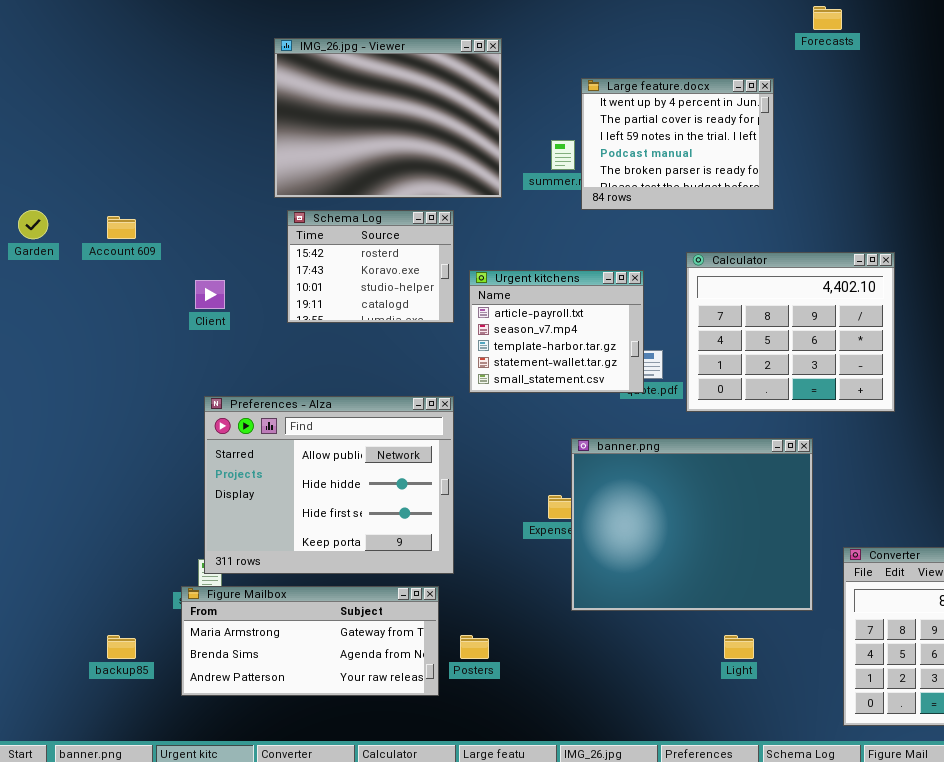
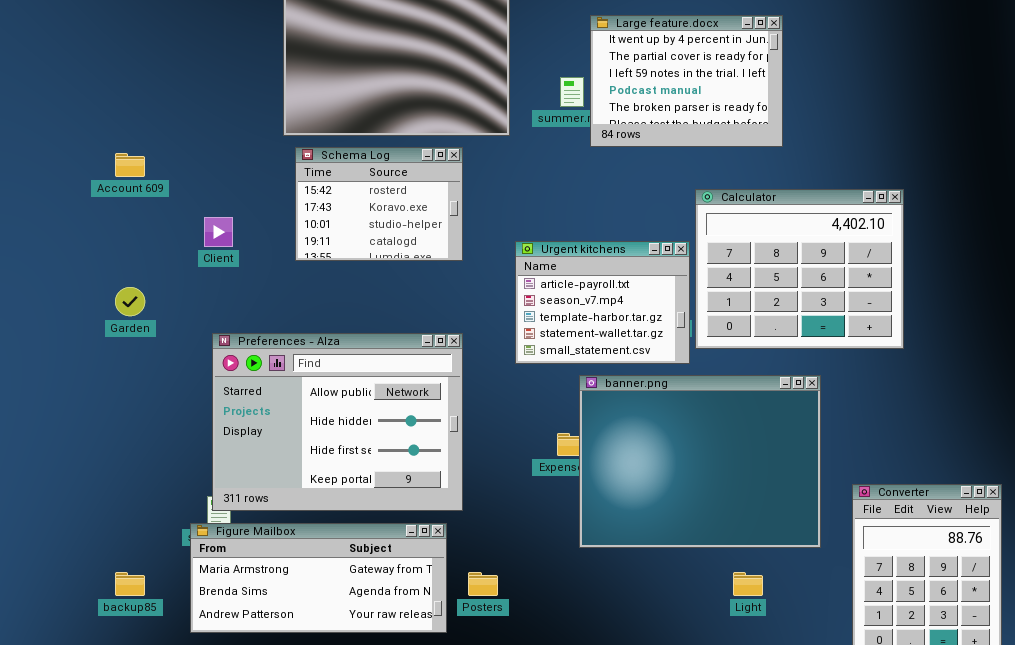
Garden: [18,210,48,239] -> [115,287,145,316], moved
Urgent kitchens: [469,270,644,393] -> [515,241,690,364], moved

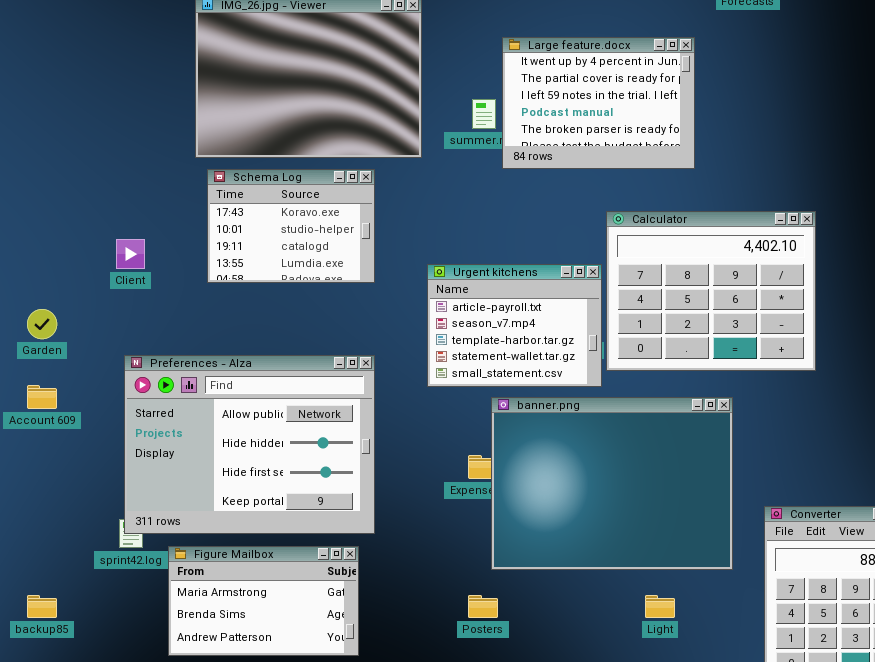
Schema Log: [295,147,463,261] -> [207,169,375,283], scrolled down 1 row
Account 609: [115,153,145,177] -> [27,385,57,409], moved
Figure Mailbox: [190,523,447,633] -> [168,546,359,656], resized
Posters: [468,572,498,596] -> [468,595,498,618], moved

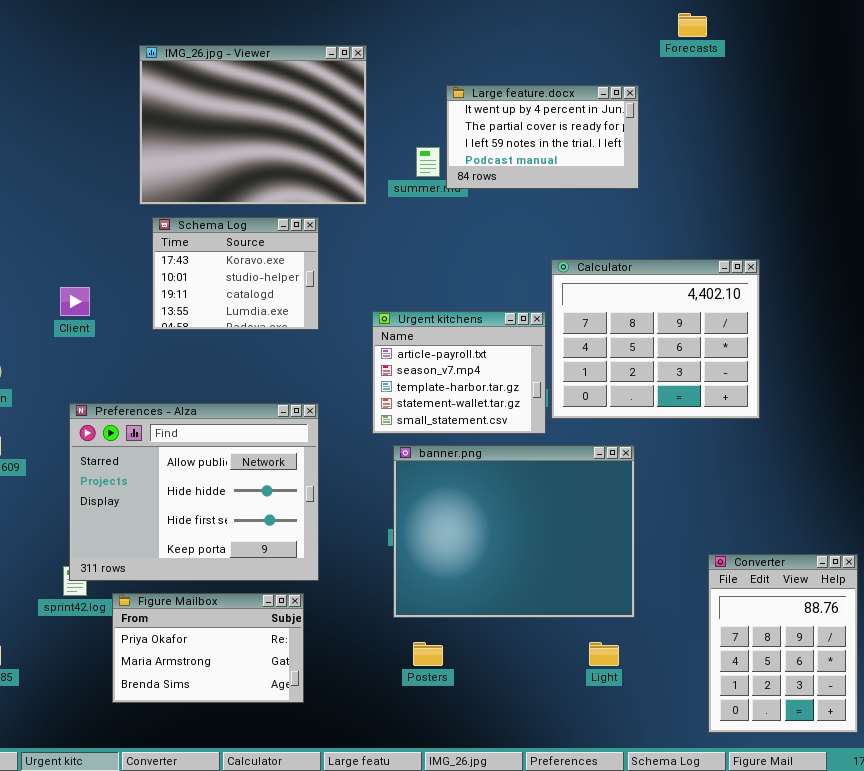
Large feature.docx: [502,37,695,169] -> [446,85,639,189], resized
banner.png: [491,397,733,570] -> [393,445,635,618], moved
Figure Mailbox: [168,546,359,656] -> [112,593,304,703], scrolled up 1 row

